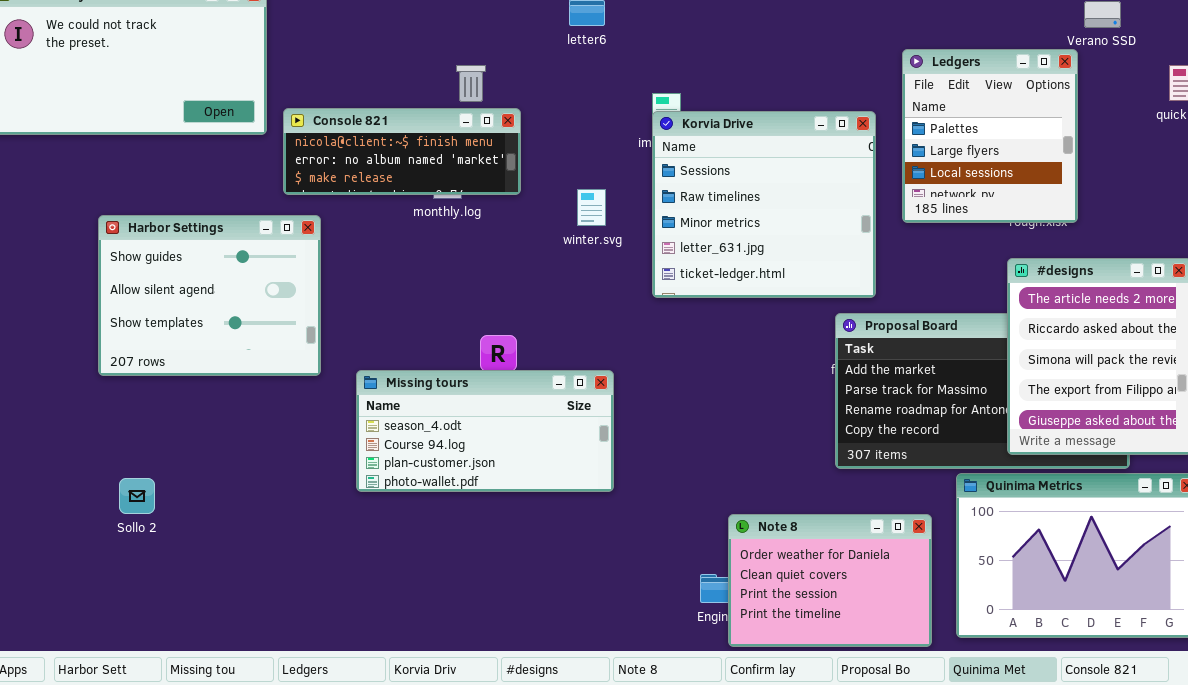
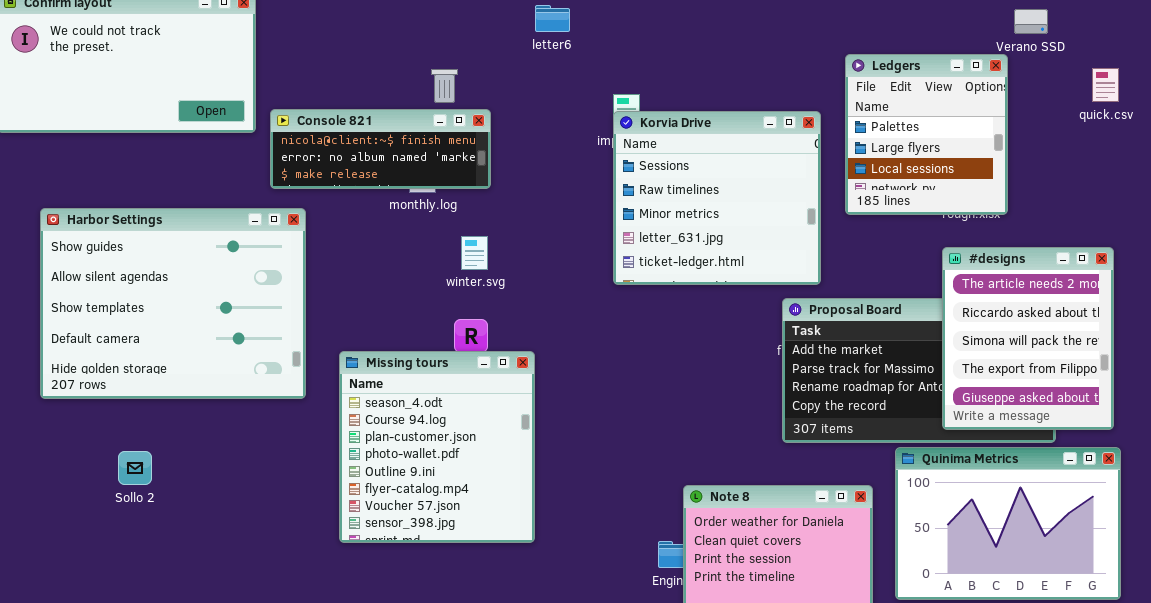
winter.svg: [577,189,606,226] -> [461,236,488,270], moved
Harbor Settings: [98,215,321,376] -> [40,208,306,399], resized
Missing tours: [356,370,614,492] -> [339,351,535,543], resized

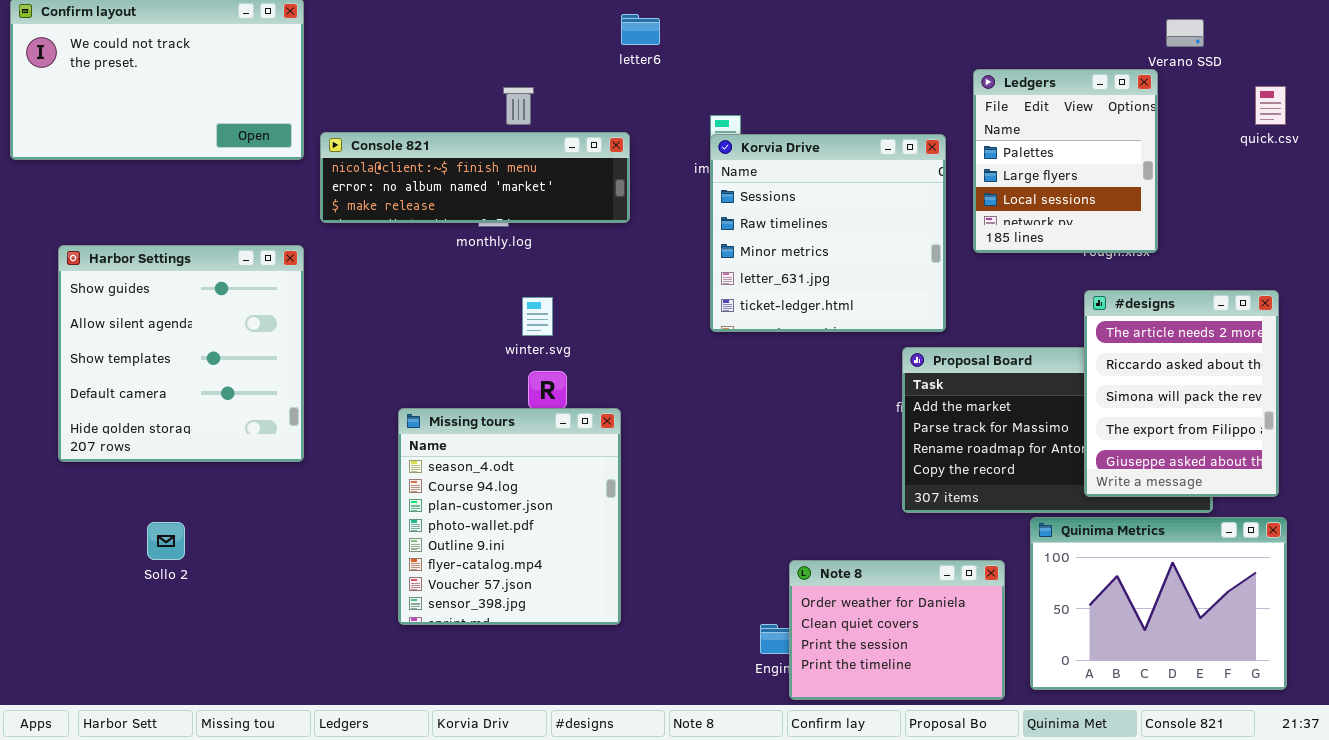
Console 821: [270,109,491,189] -> [320,132,630,223], resized
Harbor Settings: [40,208,306,399] -> [58,245,304,462], resized
winter.svg: [461,236,488,270] -> [522,297,553,336], moved

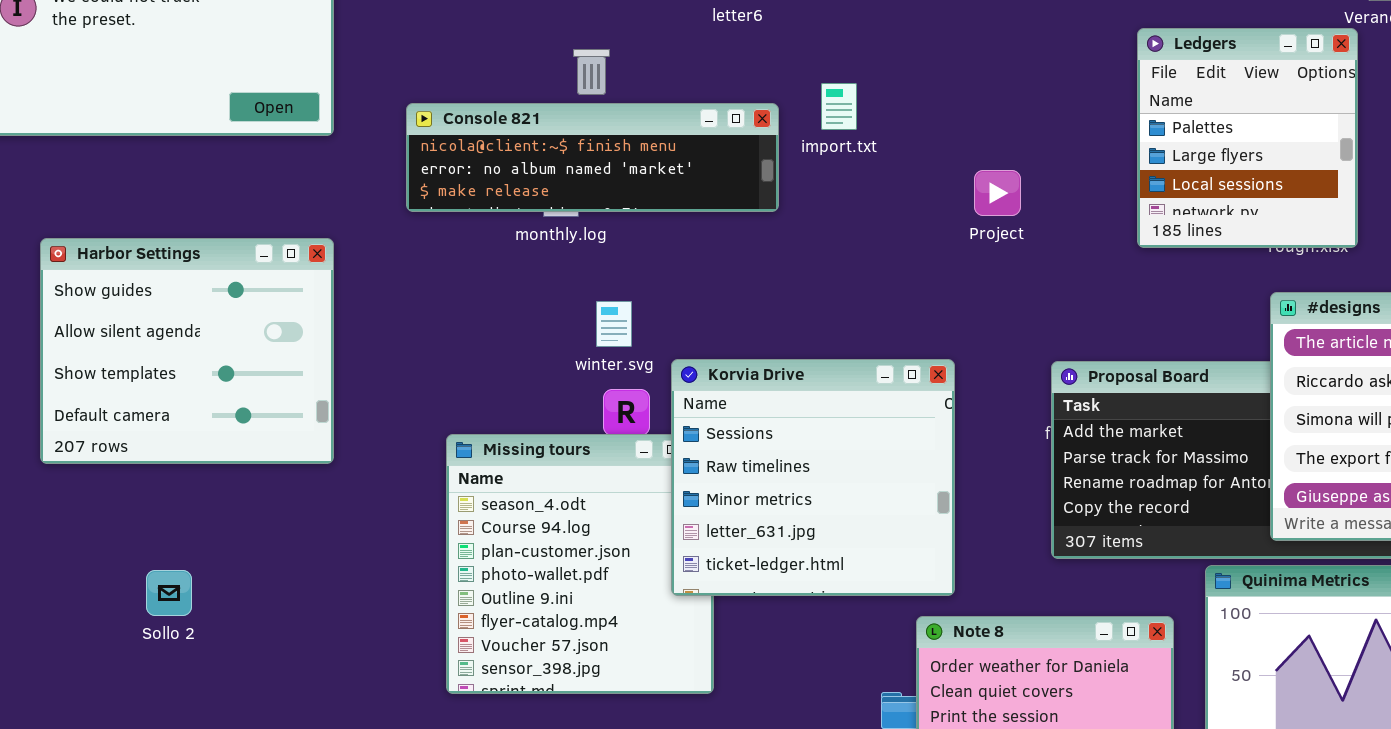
Console 821: [320,132,630,223] -> [406,103,779,212], moved
Korvia Drive: [710,134,946,332] -> [671,359,955,596], moved
Harbor Settings: [58,245,304,462] -> [40,238,334,464], resized

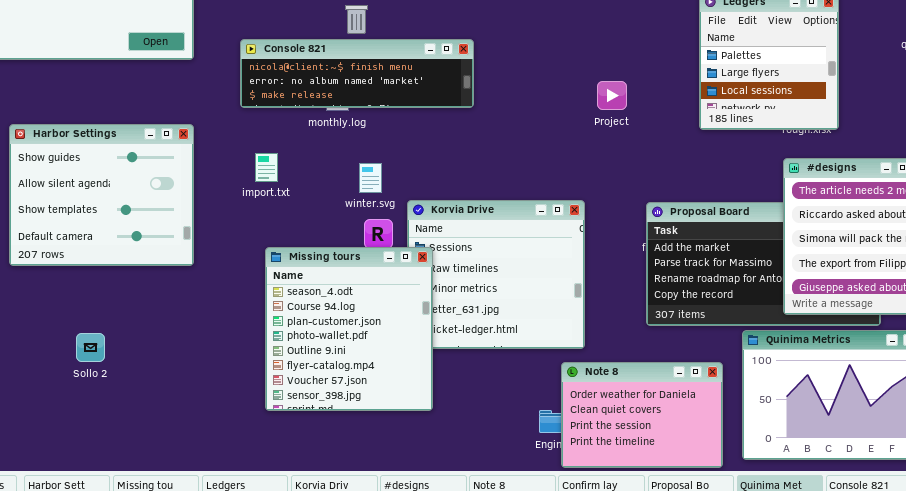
import.txt: [821,83,857,130] -> [255,153,278,182], moved
Missing tours: [446,434,714,694] -> [265,247,433,411], raised

